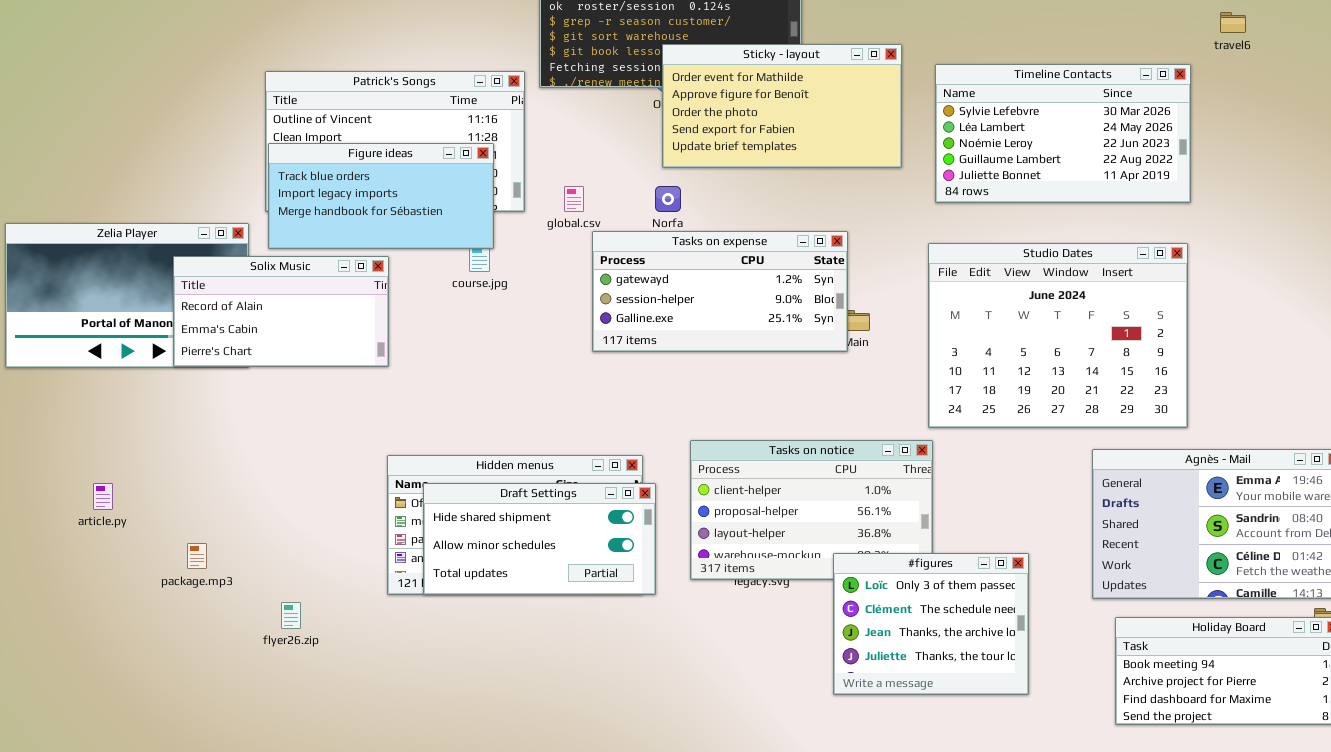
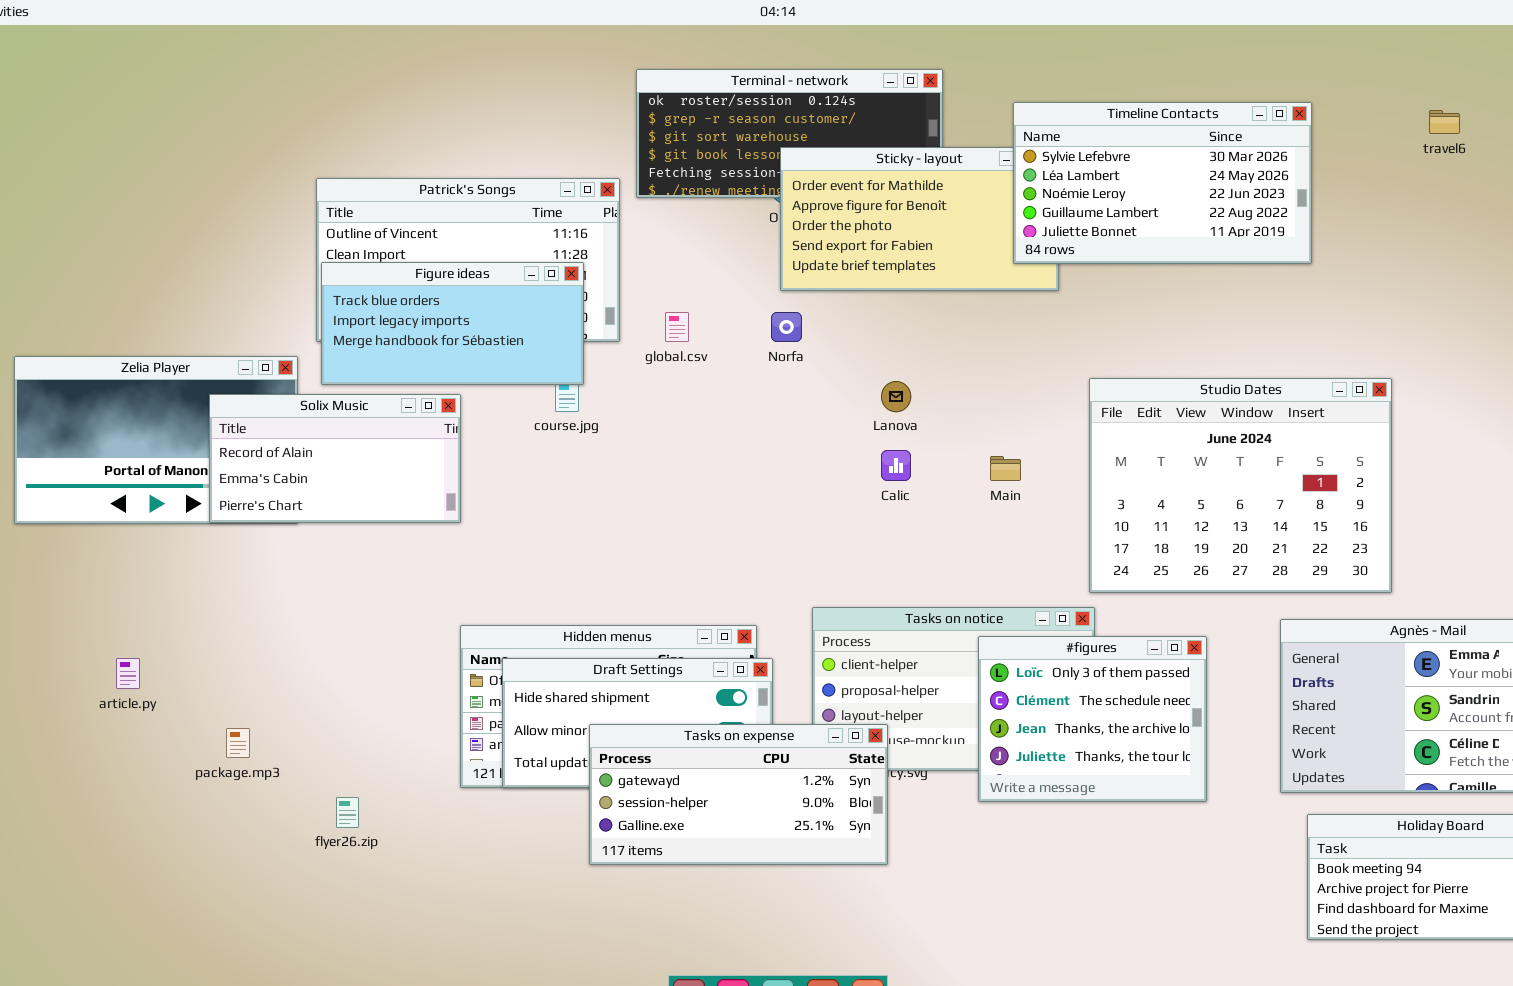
Timeline Contacts: [935,64,1191,203] -> [1013,102,1312,264], moved
Tasks on expense: [592,231,848,352] -> [589,724,888,865], moved
#figures: [833,553,1029,695] -> [978,636,1207,802], moved

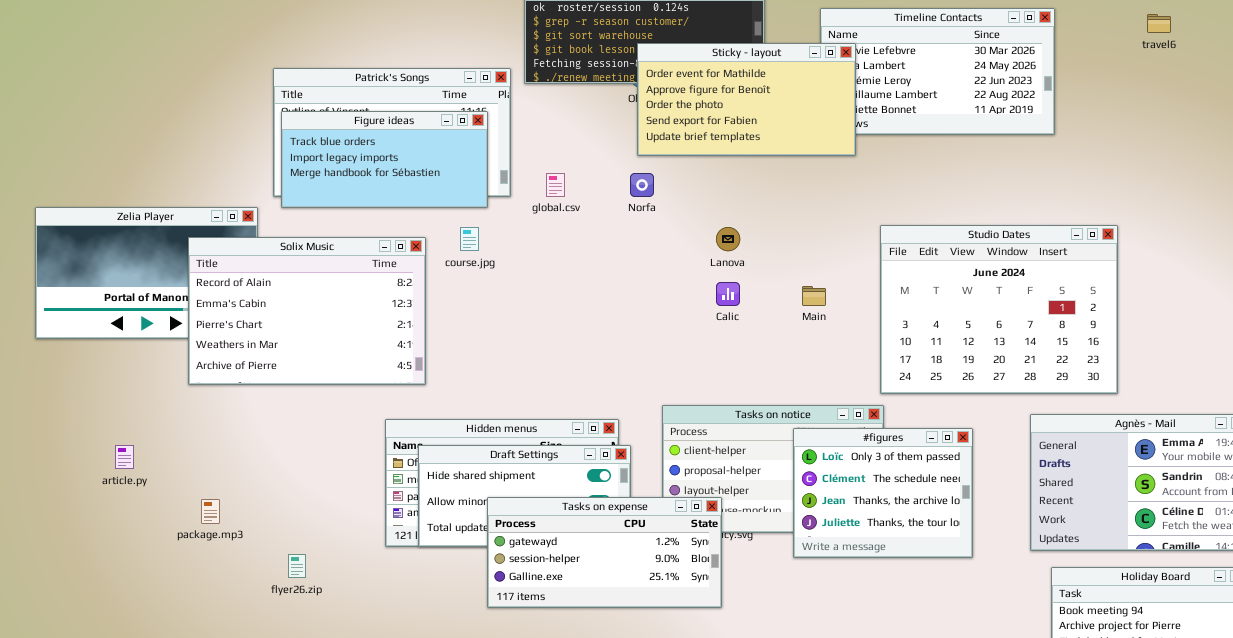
Sticky - layout: [780,147,1059,291] -> [637,43,856,156], raised
Figure ideas: [321,262,584,385] -> [281,111,488,208], moved
Solix Music: [209,394,461,523] -> [188,237,426,385], resized

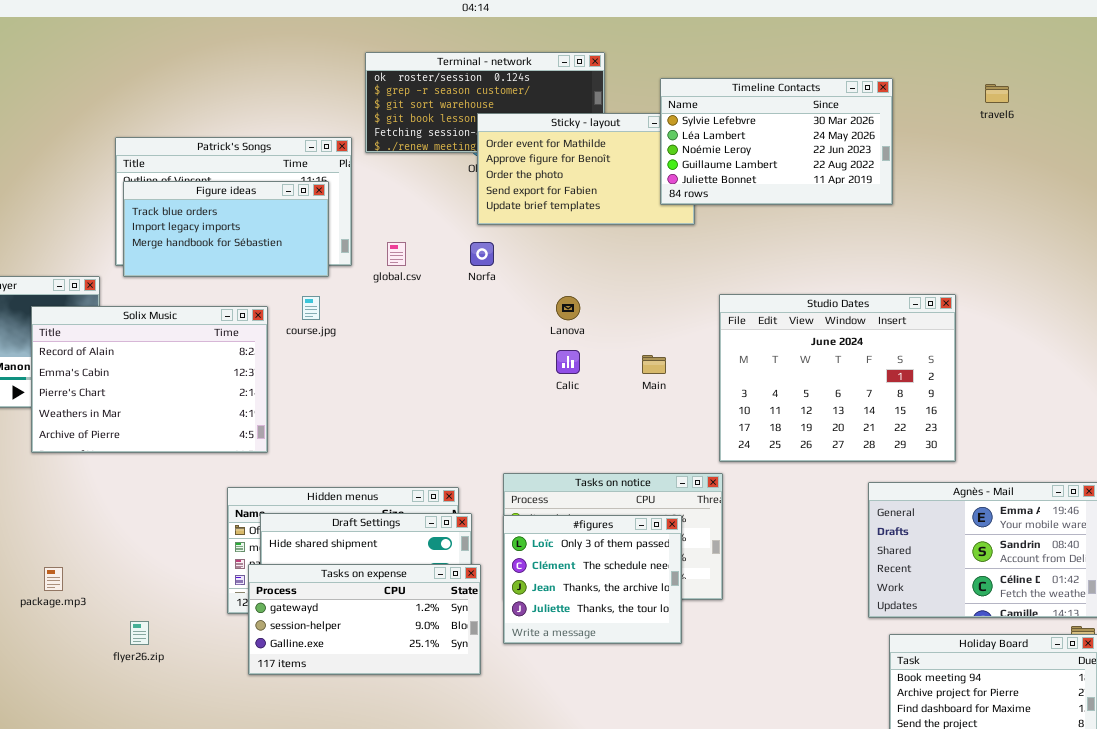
Timeline Contacts: [820,8,1055,135] -> [660,78,893,205], raised
#figures: [793,428,973,558] -> [503,515,682,644], moved
Tasks on expense: [487,497,722,608] -> [248,564,481,675], moved

